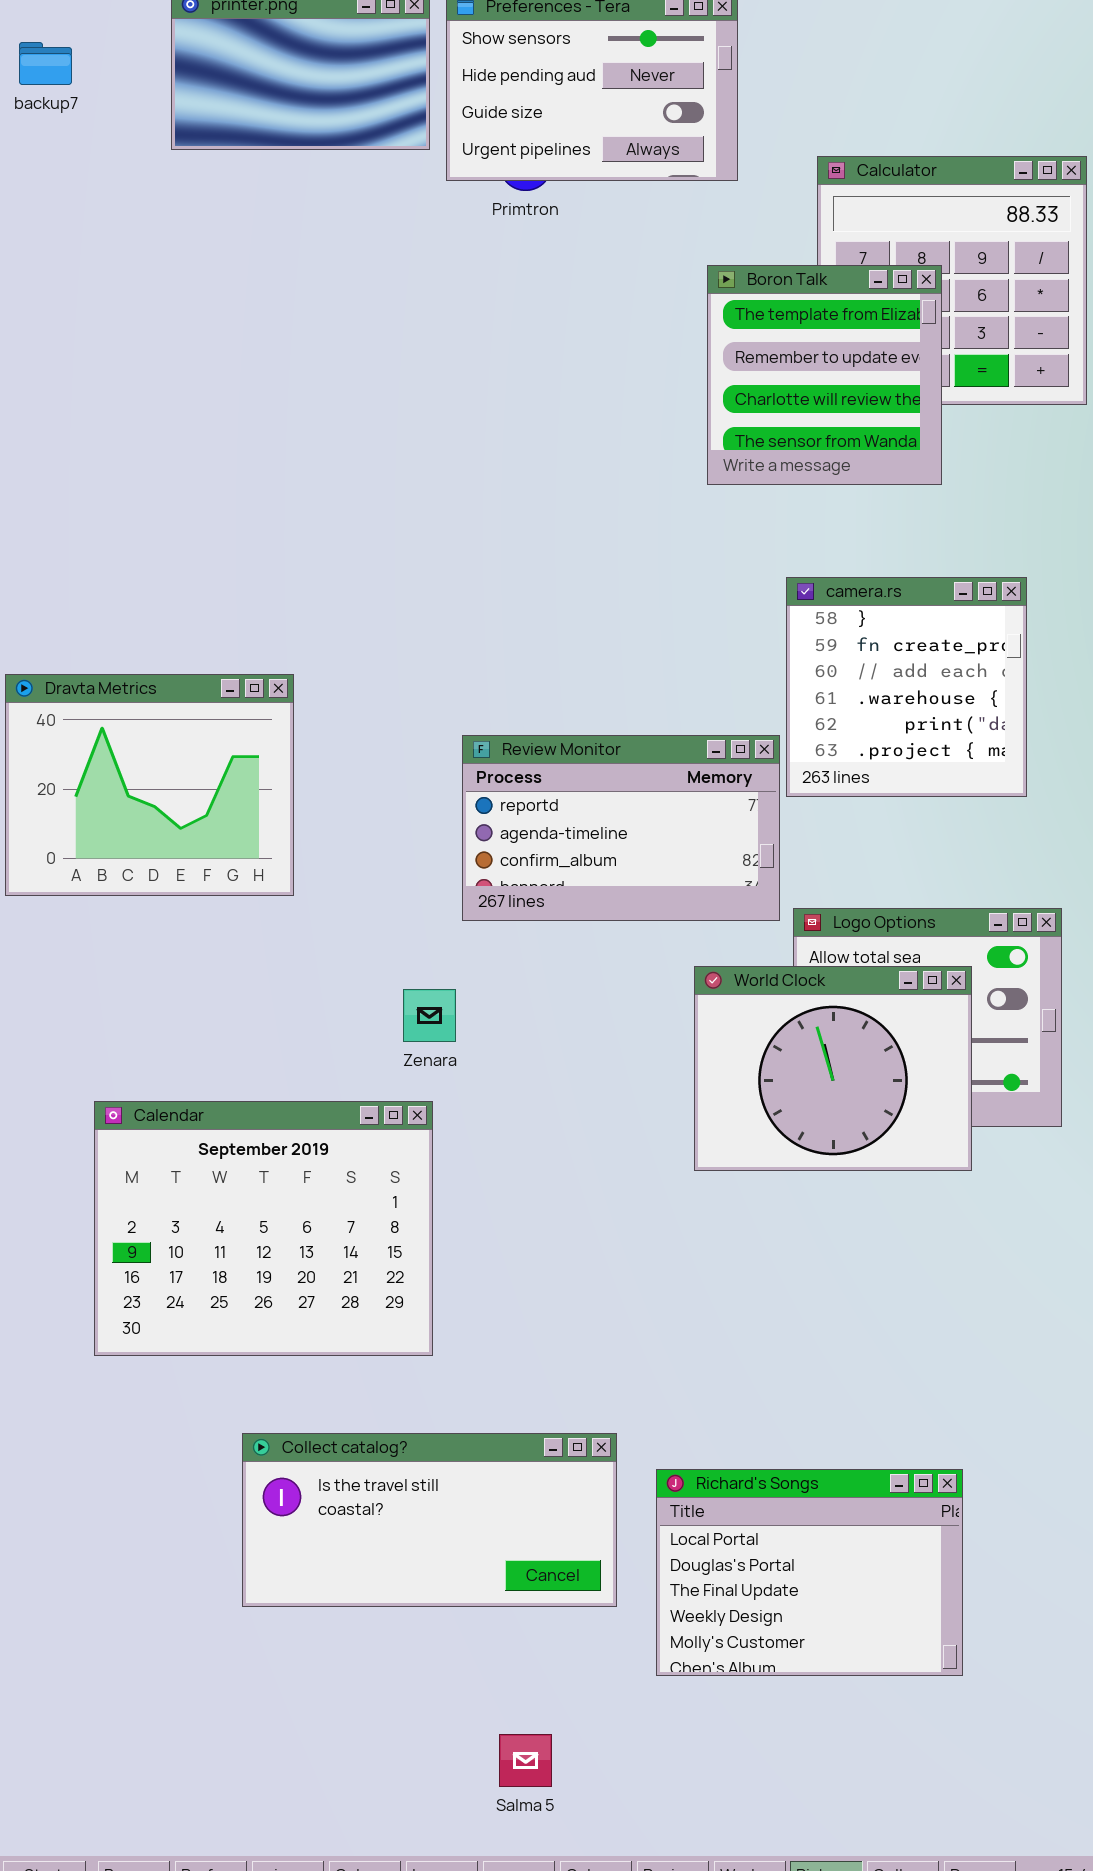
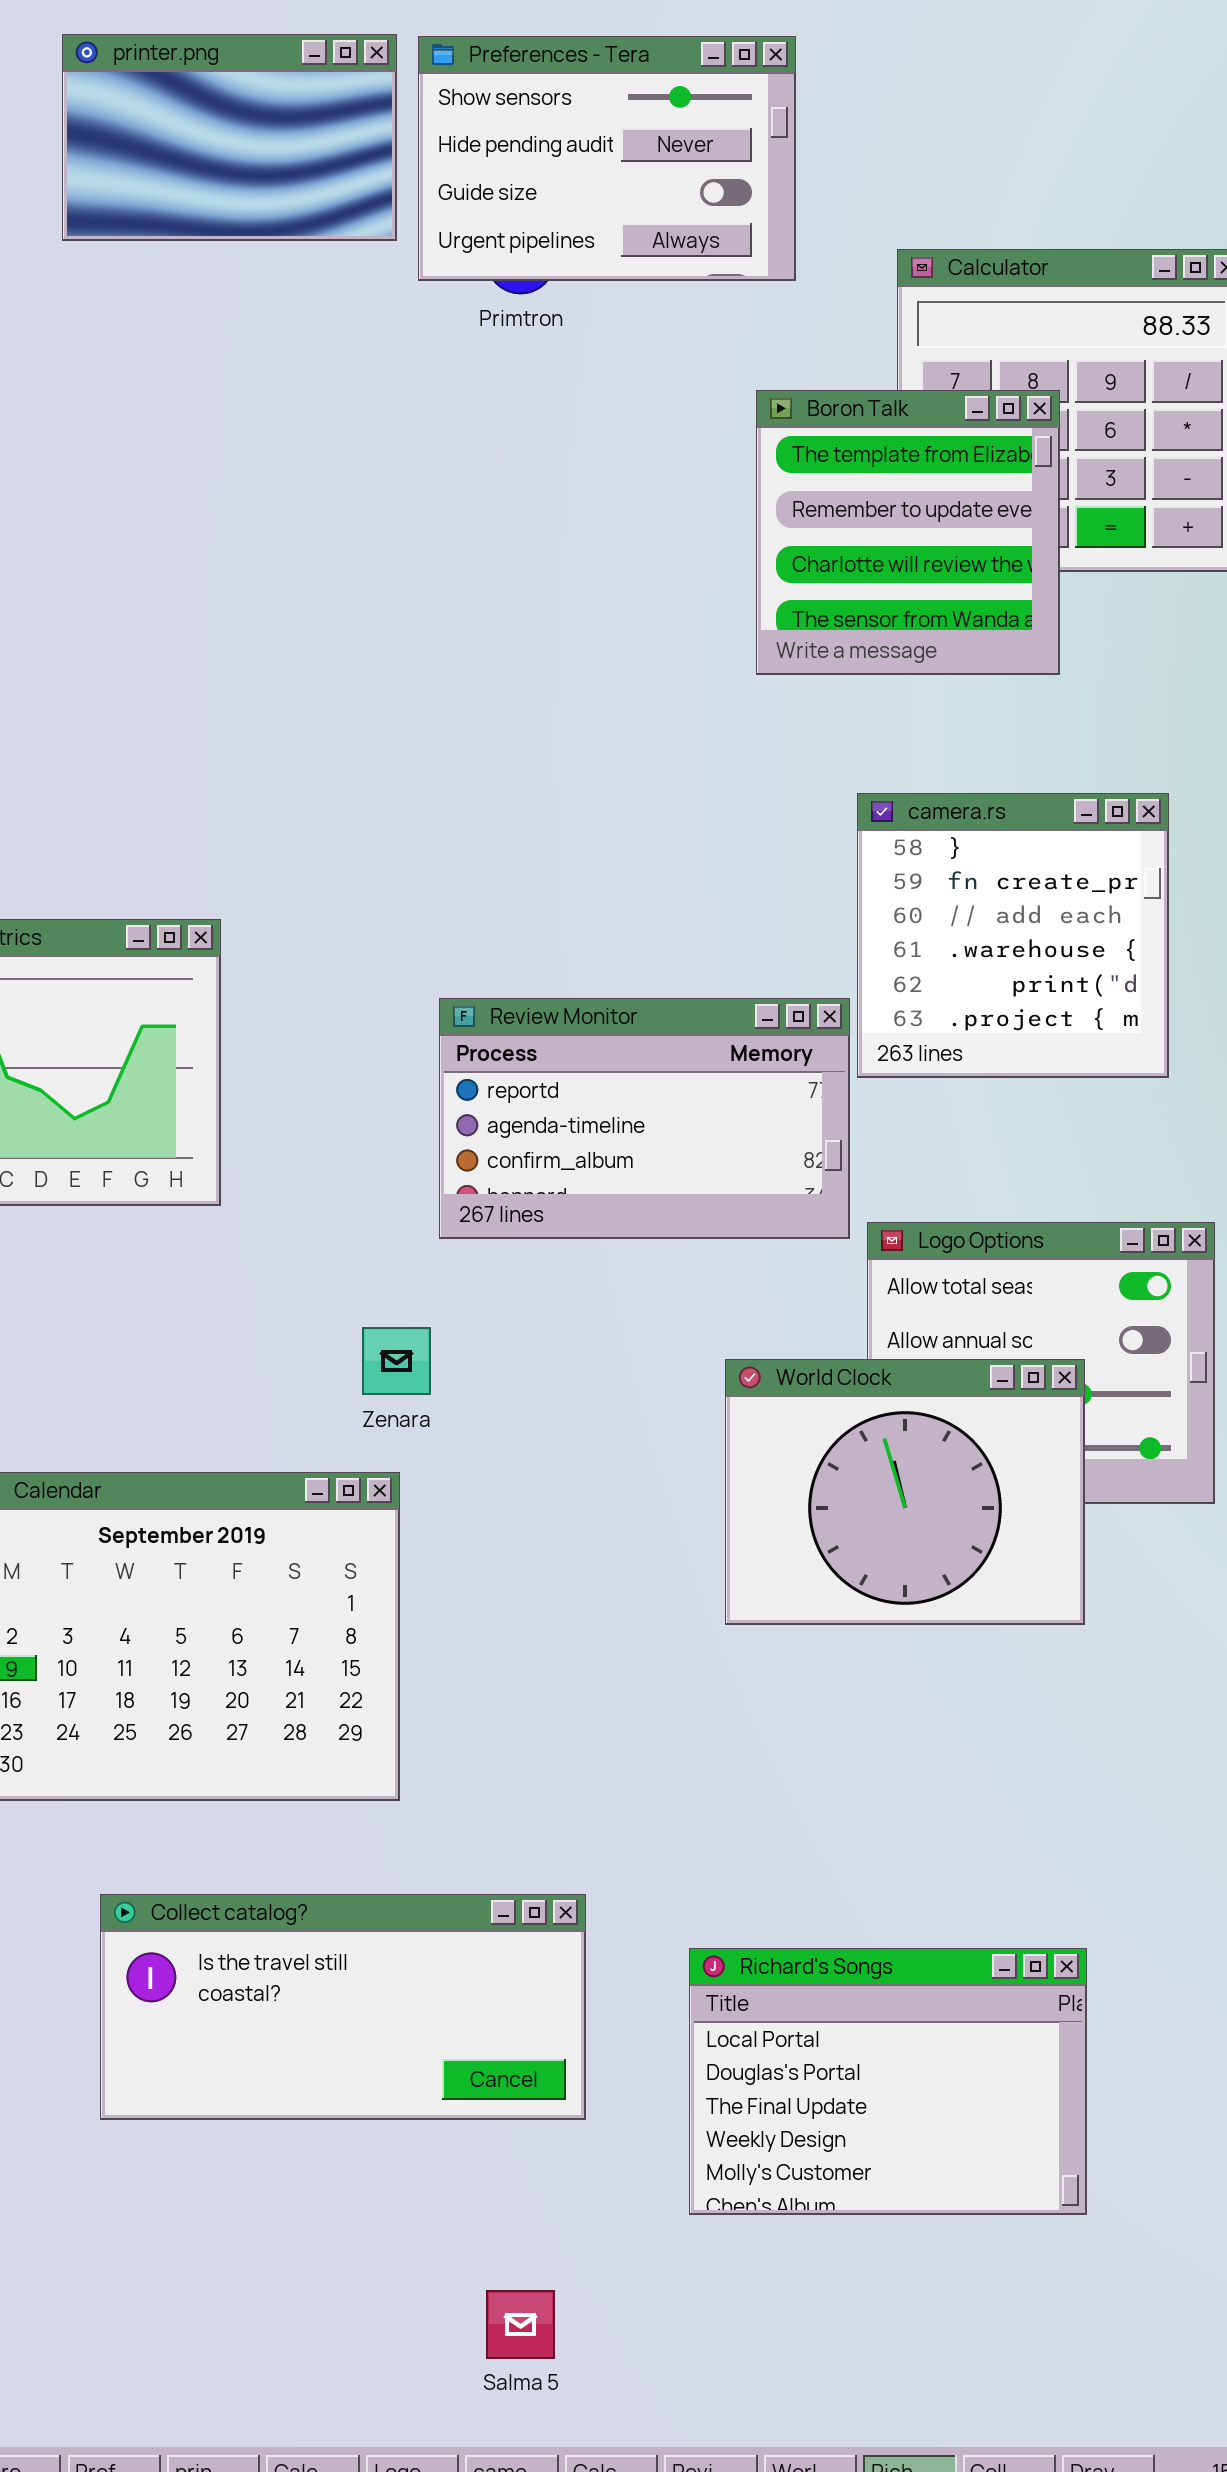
World Clock: [694,966,972,1171] -> [725,1359,1085,1625], moved
Collect catalog?: [242,1433,617,1607] -> [100,1894,586,2120], moved

